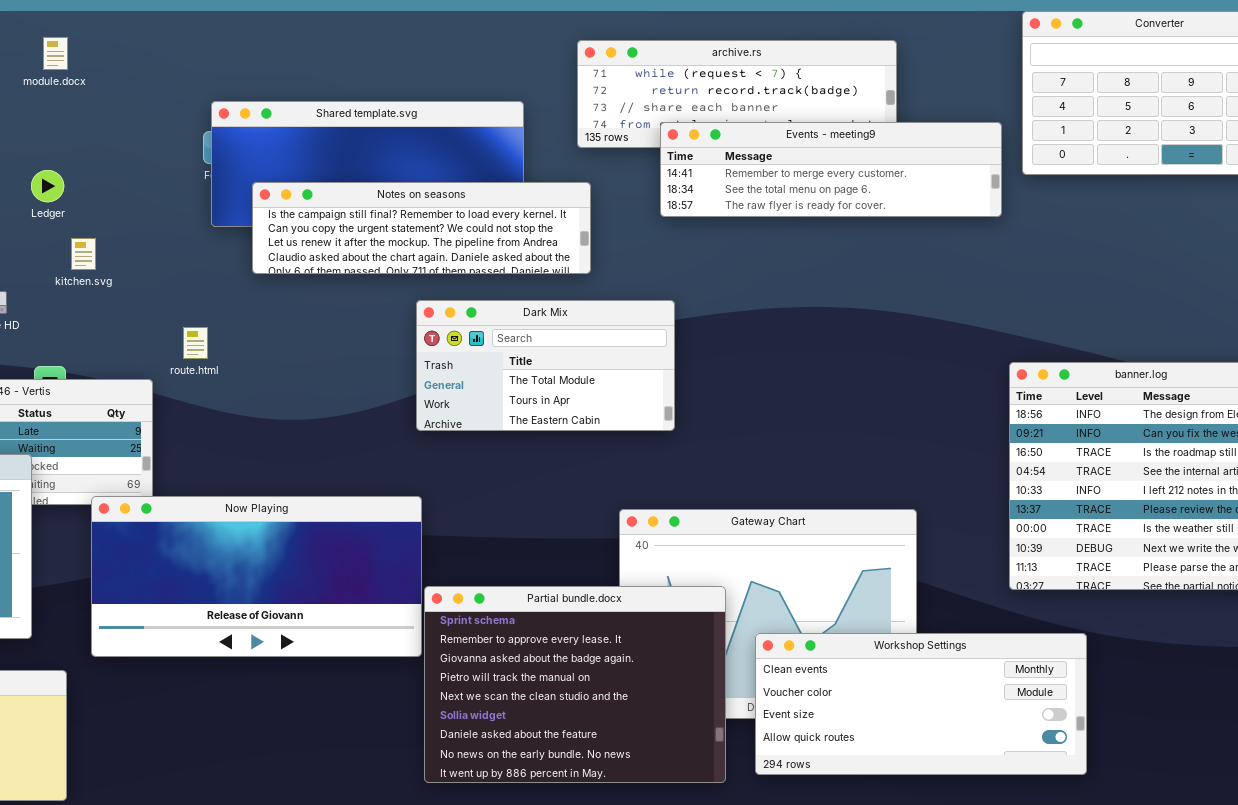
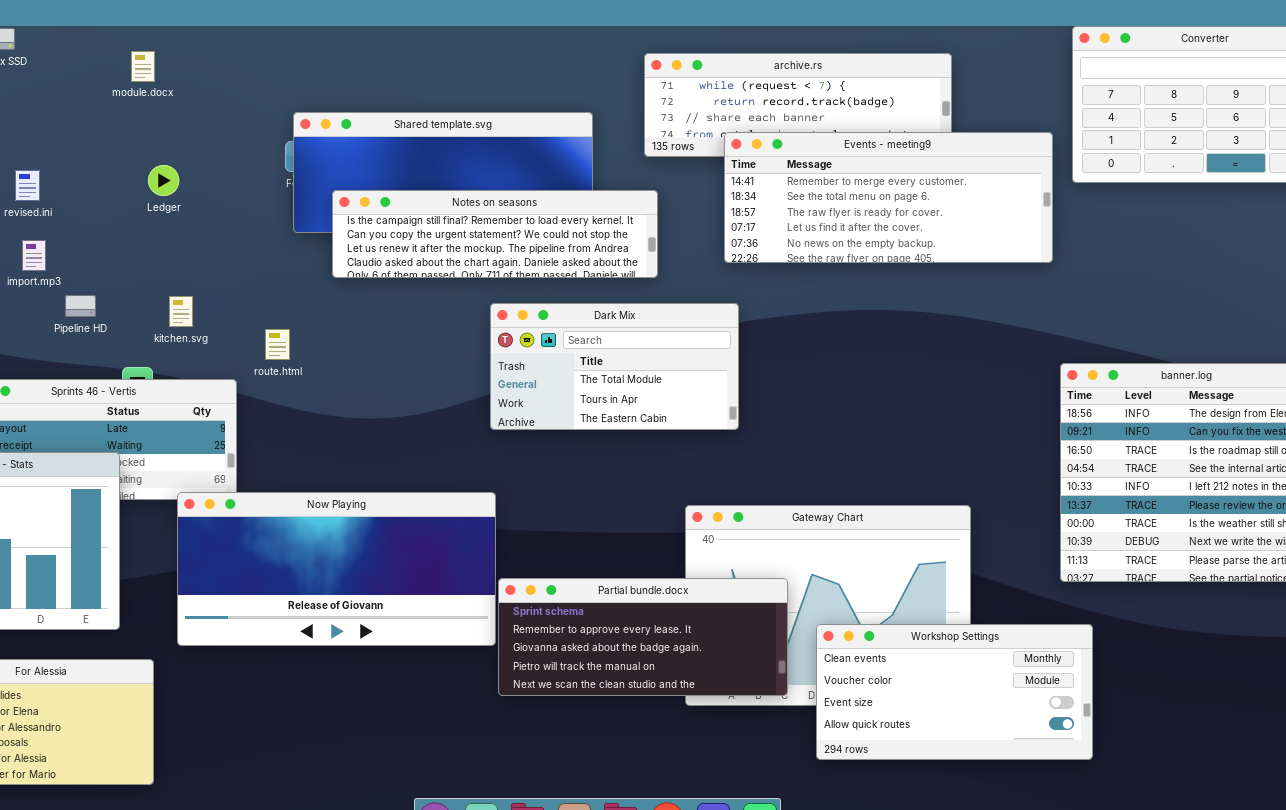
Events - meeting9: [660,122,1002,217] -> [724,132,1053,263], resized
Ledger: [31,170,64,202] -> [148,165,179,196], moved
kitchen.svg: [71,238,96,270] -> [169,296,193,327], moved
Partial bundle.docx: [424,586,726,783] -> [498,578,788,696], resized
Workshop Settings: [755,633,1087,775] -> [816,624,1093,760], resized

